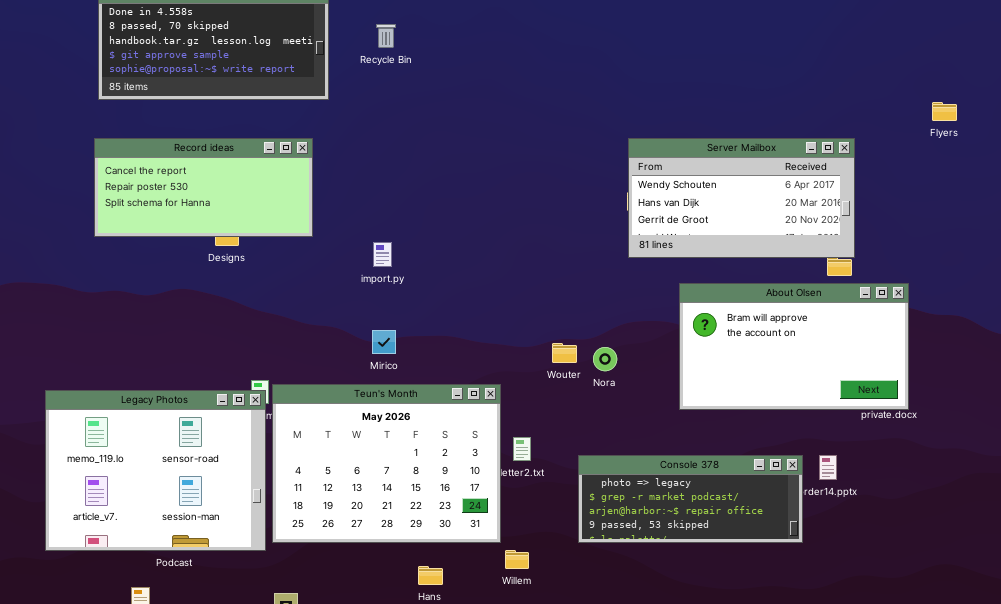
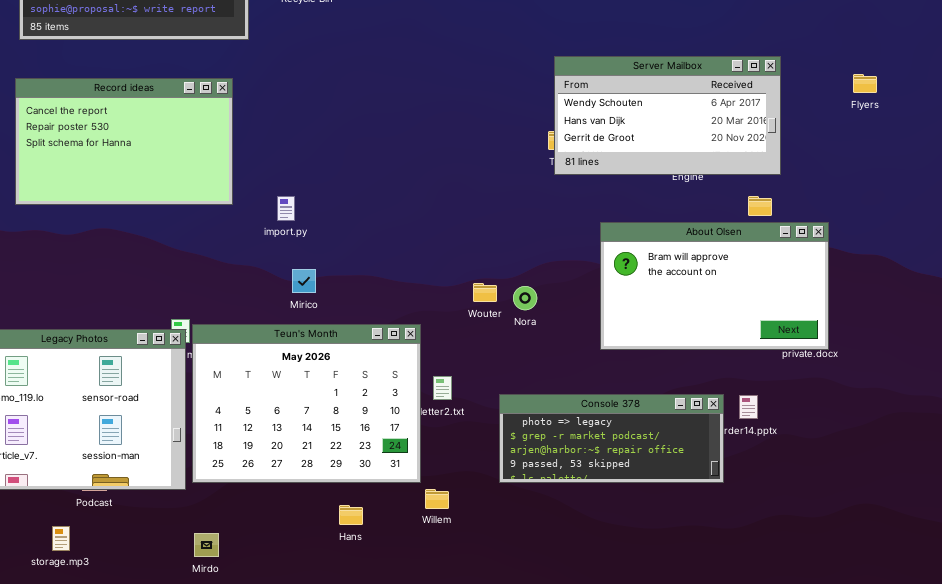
Flyers: [932,102,957,121] -> [853,74,877,93], moved
Record ideas: [94,138,313,237] -> [15,78,233,205], resized
Server Mailbox: [628,138,855,258] -> [554,56,781,175], moved
import.py: [373,242,392,267] -> [277,196,295,221], moved

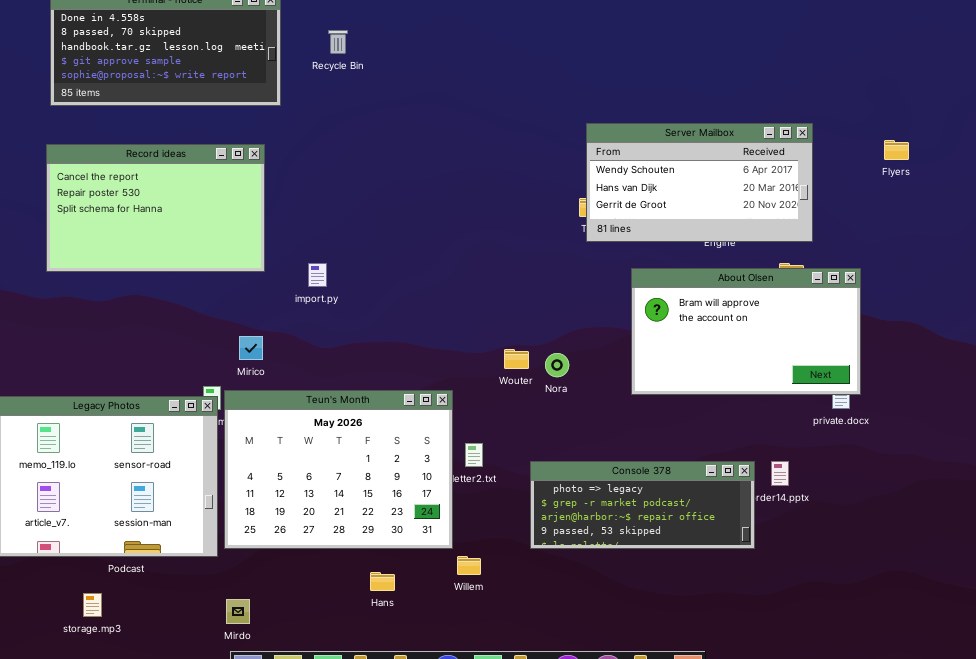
About Olsen: [600,222,829,350] -> [631,268,861,395], moved
Mirico: [292,269,316,293] -> [239,336,263,360], moved

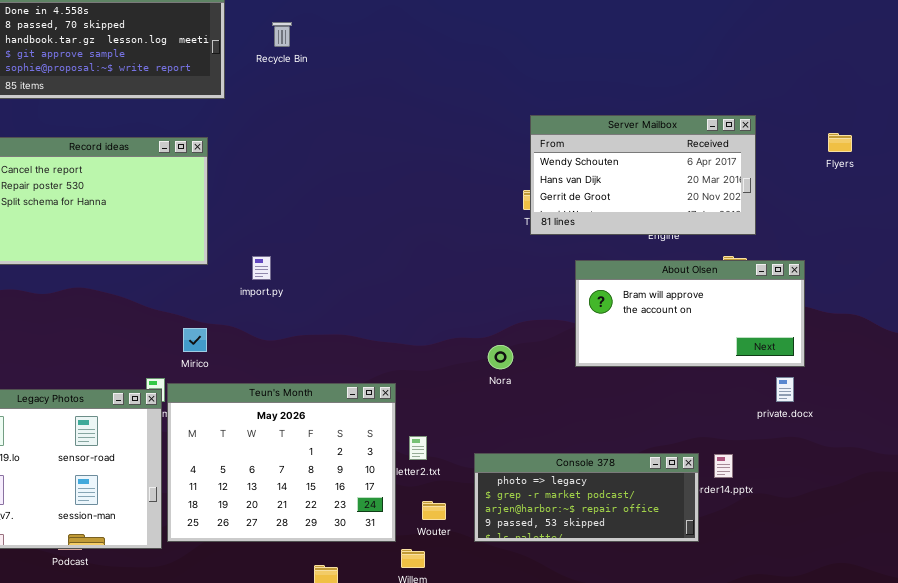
About Olsen: [631,268,861,395] -> [575,260,805,367], resized
Wouter: [504,349,529,369] -> [422,501,446,520], moved

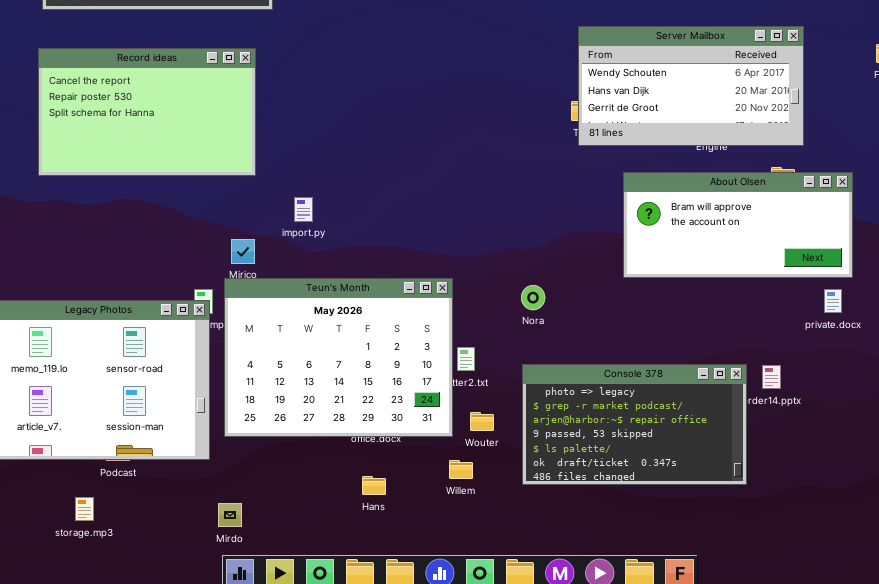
import.py: [252,256,271,280] -> [294,197,313,222], moved
Nora: [488,345,513,369] -> [521,285,545,310], moved
Teun's Month: [167,383,396,542] -> [224,278,453,437], moved
Console 378: [474,453,699,542] -> [522,364,747,485], resized

